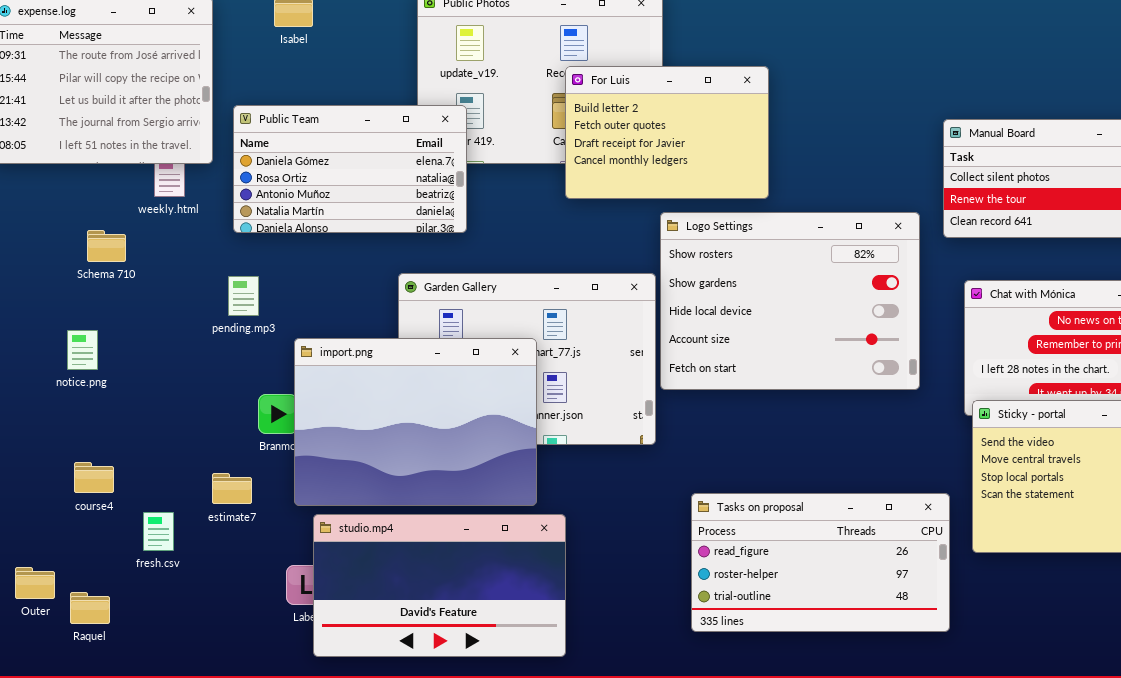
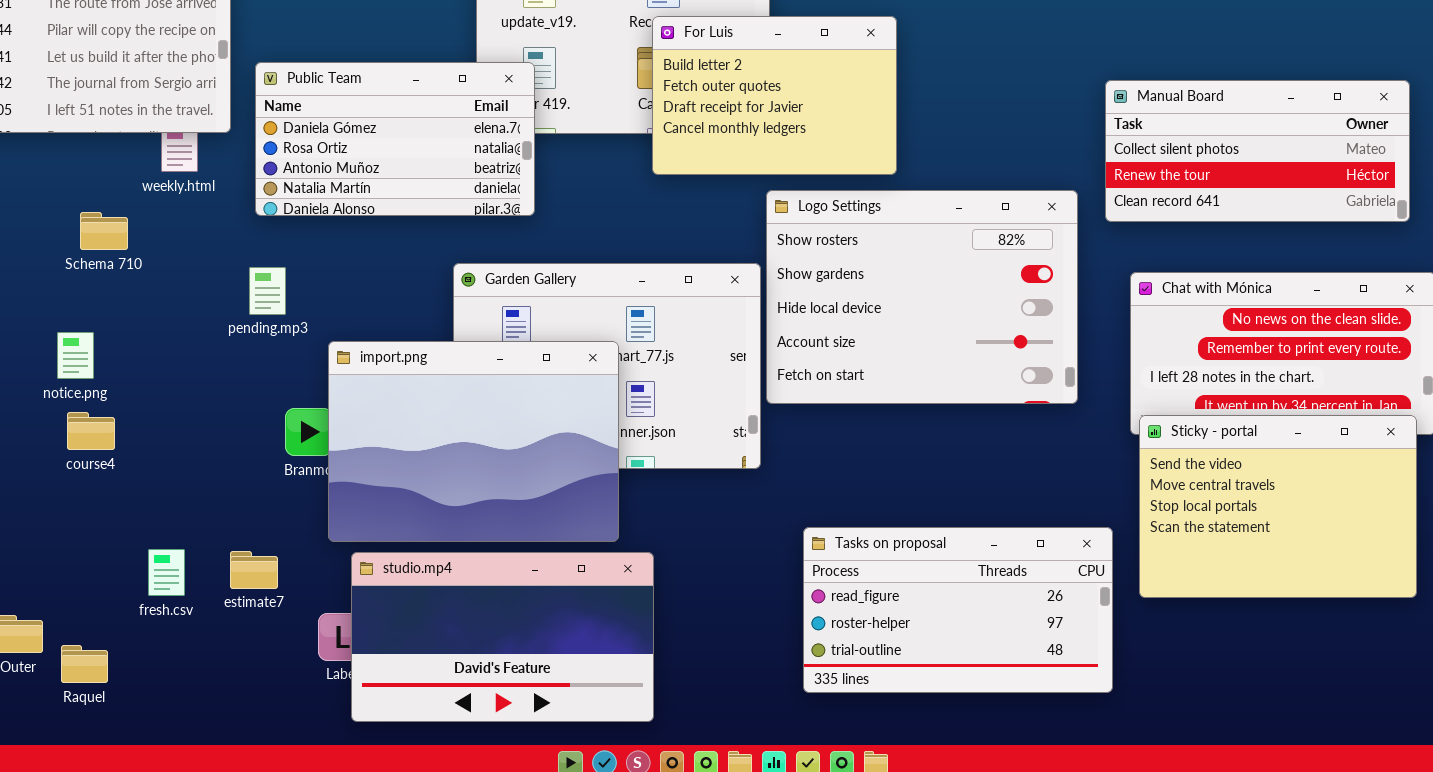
course4: [74,462,114,493] -> [67,412,115,450], moved
estimate7: [212,473,252,504] -> [230,551,278,589], moved

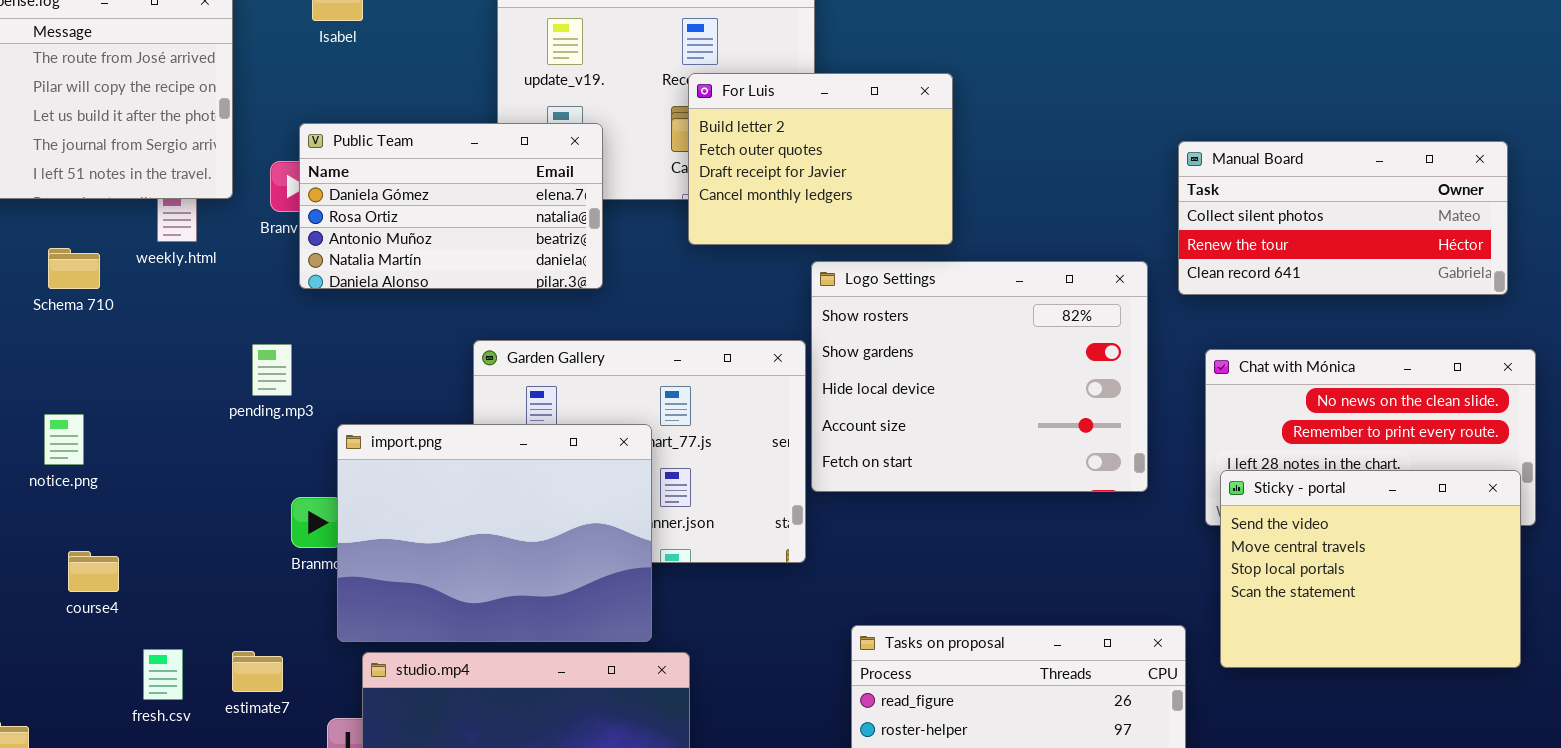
Public Team: [255,62,535,216] -> [299,123,603,289], moved
Schema 710: [80,212,128,250] -> [48,248,100,289], moved
course4: [67,412,115,450] -> [68,551,119,592], moved
Sticky - portal: [1139,415,1417,598] -> [1220,470,1521,668], moved

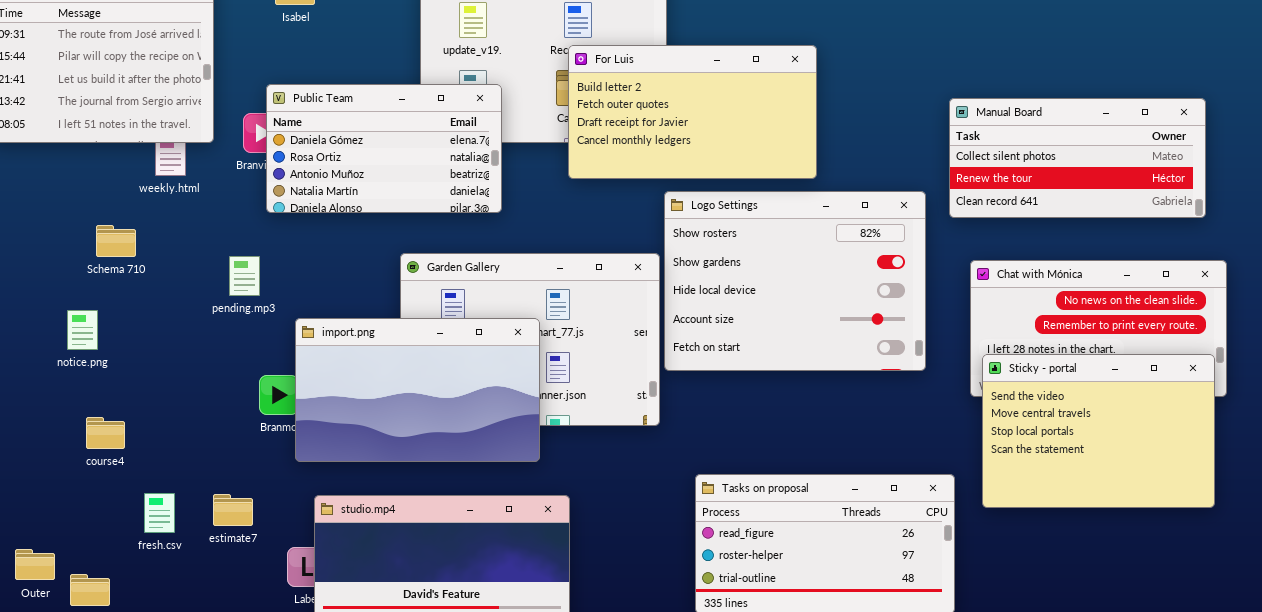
For Luis: [688,73,953,245] -> [568,45,817,179], resized
Schema 710: [48,248,100,289] -> [96,225,136,257], moved
import.png: [337,424,652,642] -> [295,318,540,462], resized

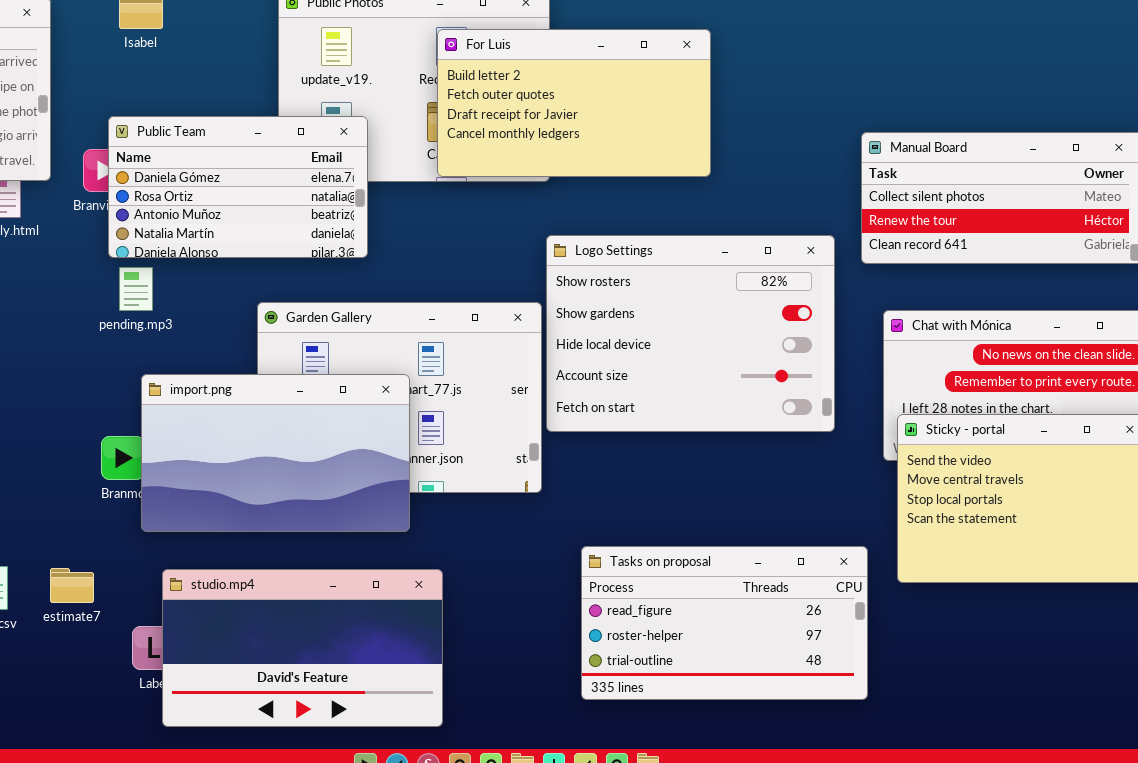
For Luis: [568,45,817,179] -> [437,29,711,177], moved
pending.mp3: [229,256,260,296] -> [119,267,153,311], moved

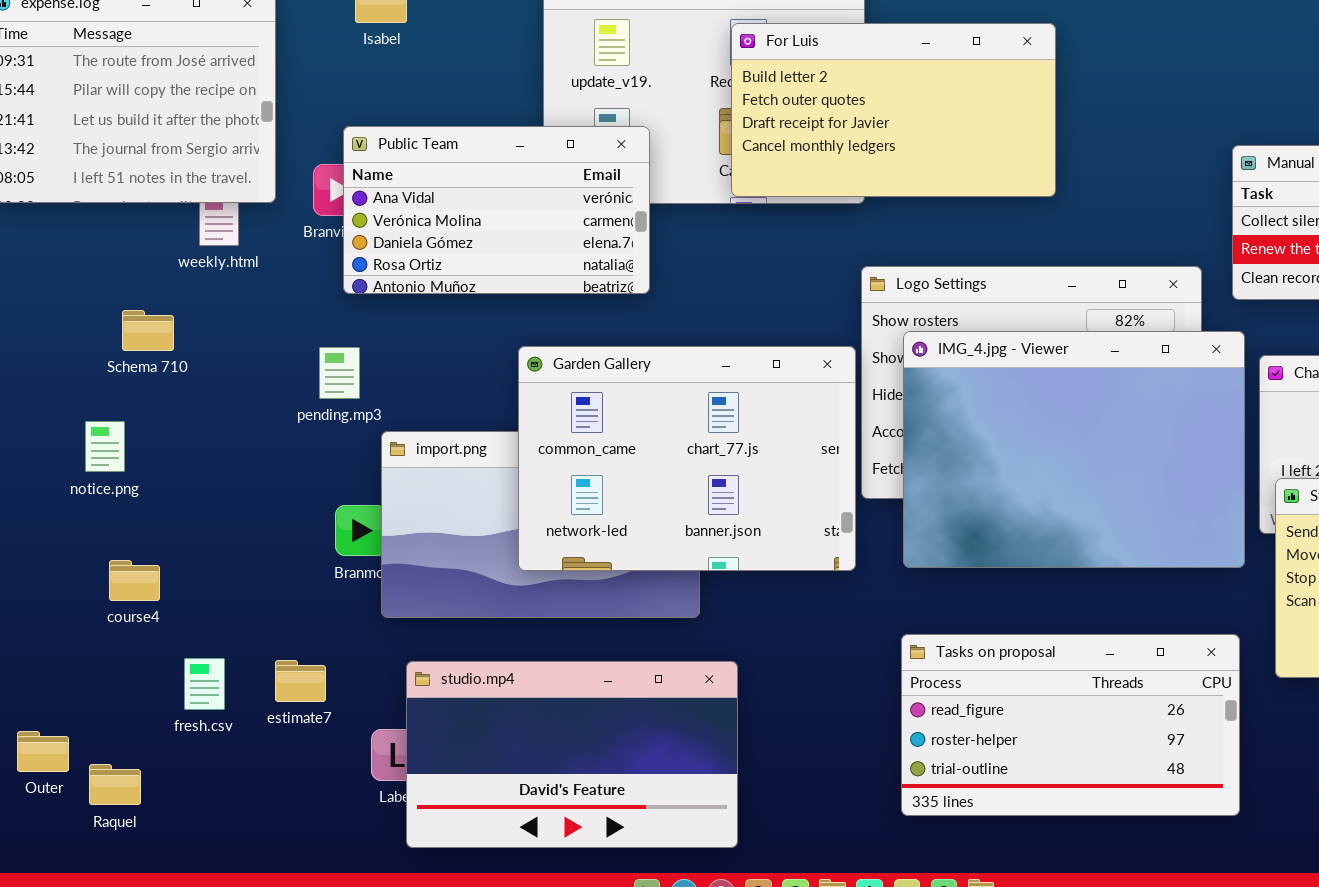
Public Team: [108,116,368,258] -> [343,126,650,294], scrolled up 2 rows
pending.mp3: [119,267,153,311] -> [319,347,360,399], moved
IMG_4.jpg - Viewer: none -> [903,331,1245,568], opened
Garden Gallery: [257,302,542,493] -> [518,346,856,571], raised

